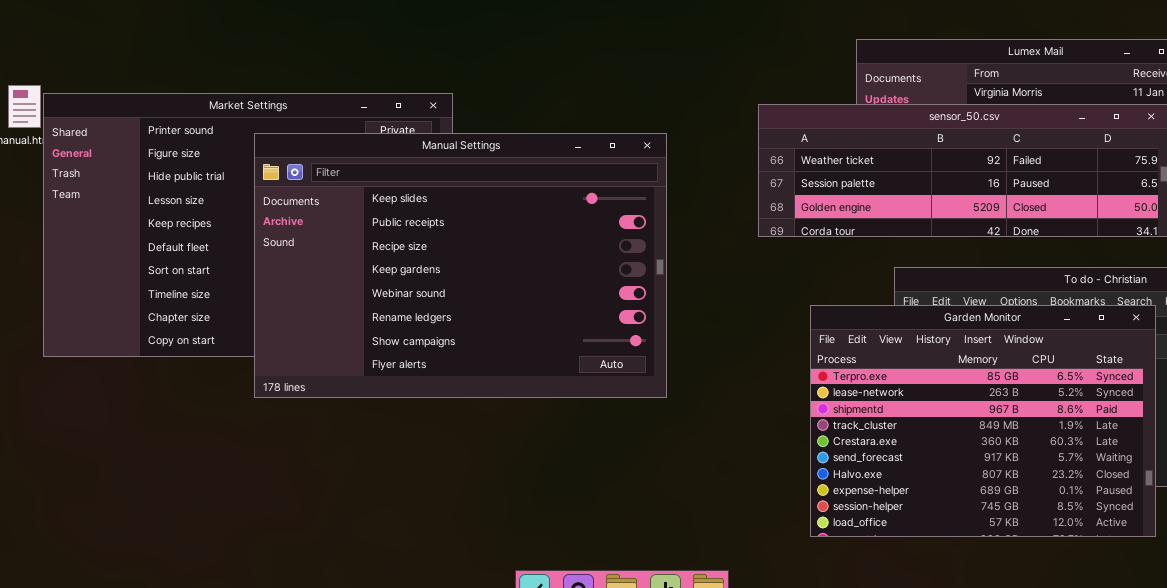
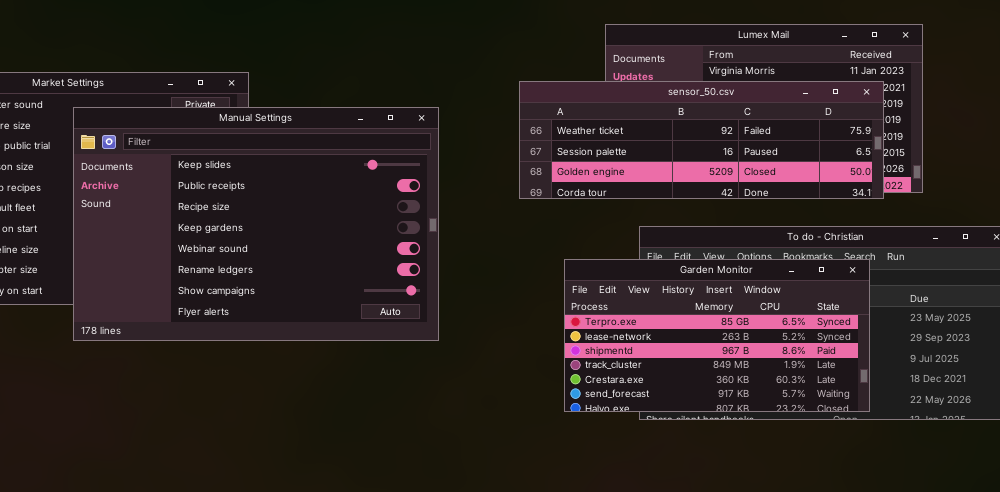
Garden Monitor: [810,305,1156,537] -> [564,259,870,412], resized

